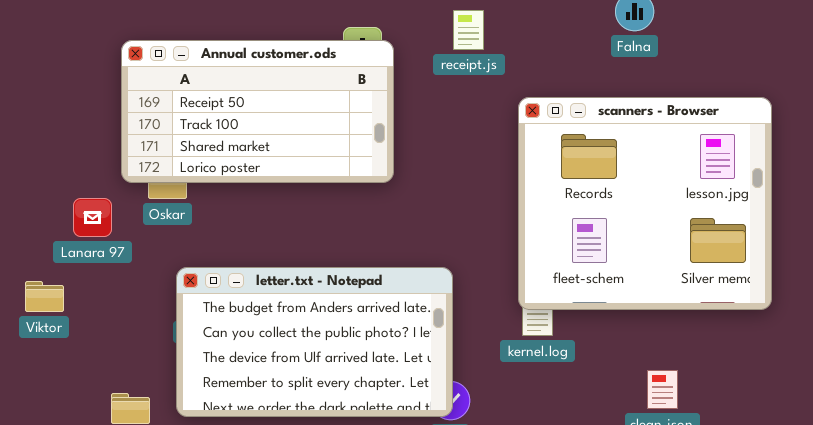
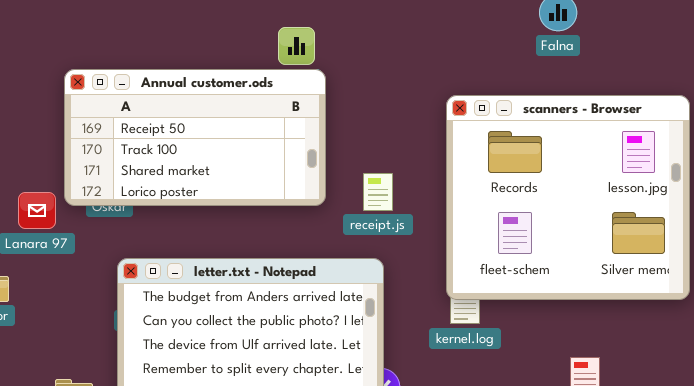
receipt.js: [453,10,484,50] -> [363,173,393,211], moved
Annual customer.ods: [121,40,394,183] -> [64,69,326,206], moved

